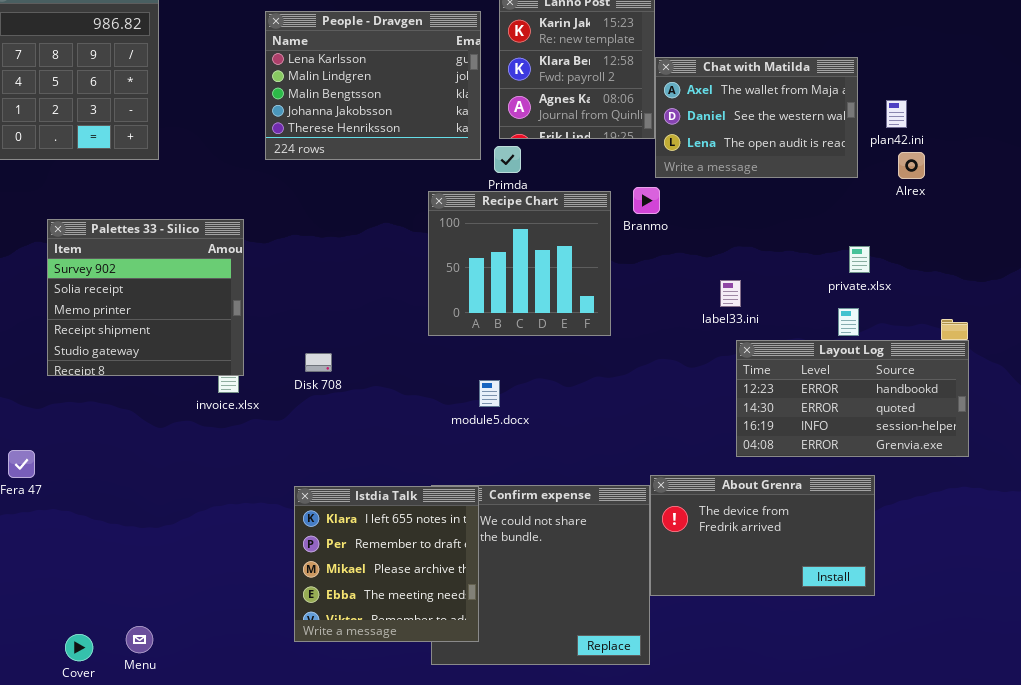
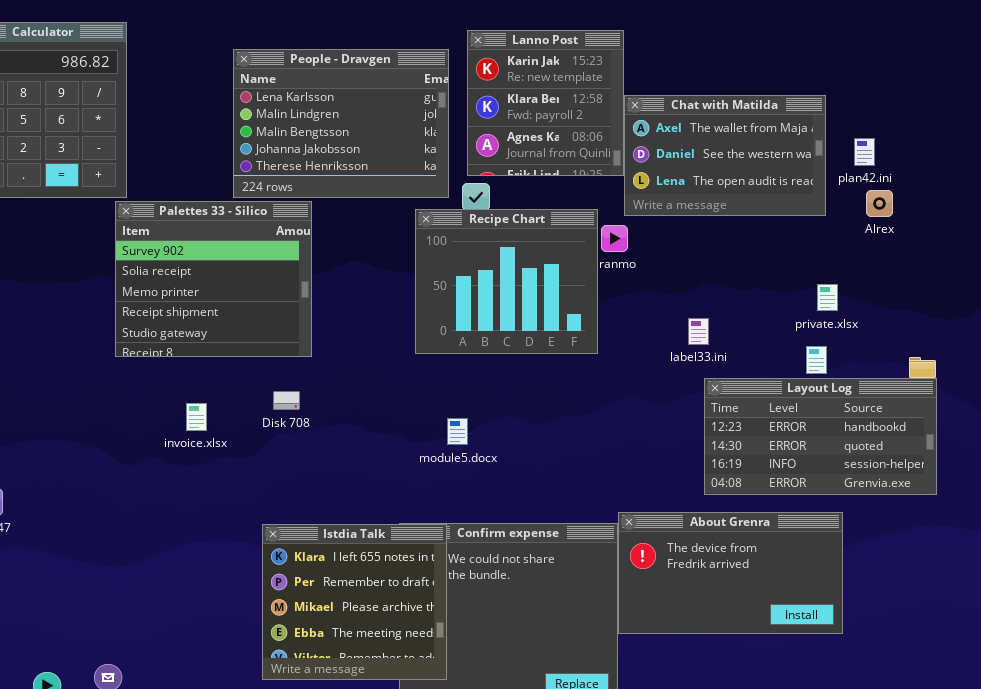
Recipe Chart: [428,191,611,336] -> [415,209,598,354], moved
Palettes 33 - Silico: [47,219,244,376] -> [115,201,312,357], moved

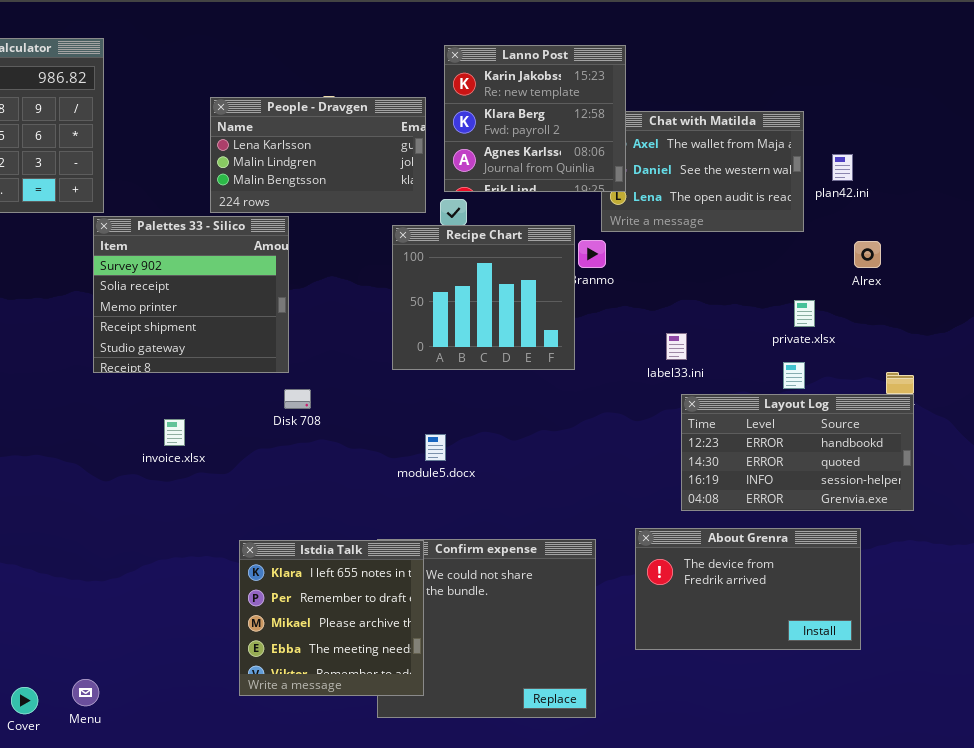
Lanno Post: [467,30,624,176] -> [444,45,626,192], resized
People - Dravgen: [233,49,449,198] -> [210,97,426,213], resized
Alrex: [866,190,893,217] -> [854,241,881,268], moved
Disk 708: [273,391,300,410] -> [284,389,311,409], moved
About Grenra: [618,512,843,634] -> [635,528,861,650], moved

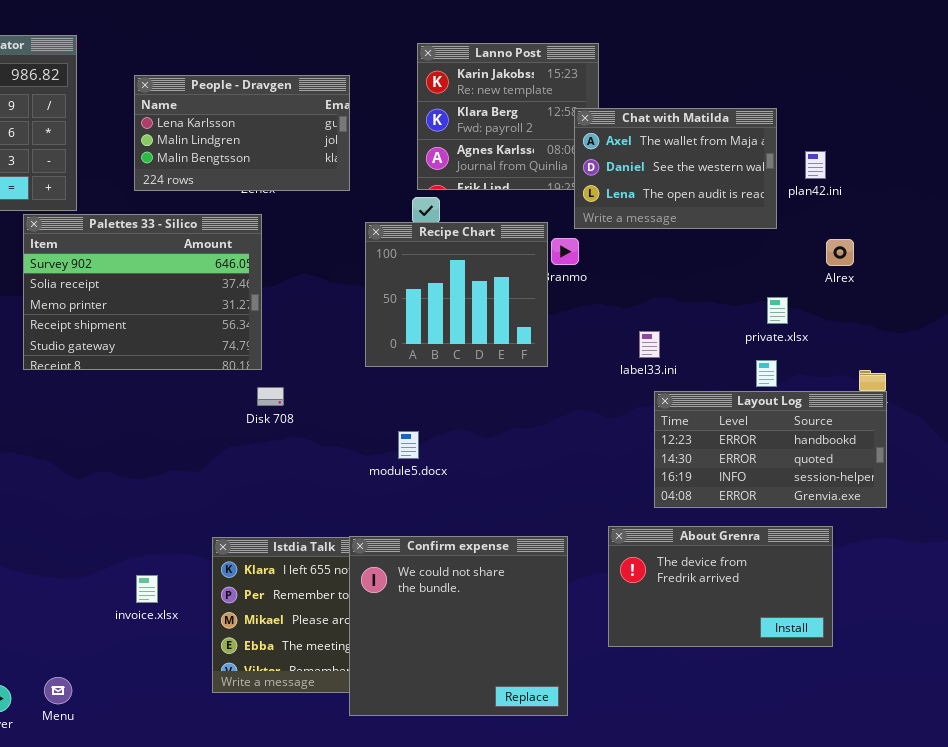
People - Dravgen: [210,97,426,213] -> [134,75,350,191], moved
Chat with Matilda: [601,111,804,232] -> [574,108,777,229], raised
Palettes 33 - Silico: [93,216,289,373] -> [23,214,262,370], resized
invoice.xlsx: [164,419,185,446] -> [136,575,158,603], moved
Confirm expense: [377,539,596,718] -> [349,536,568,716], raised

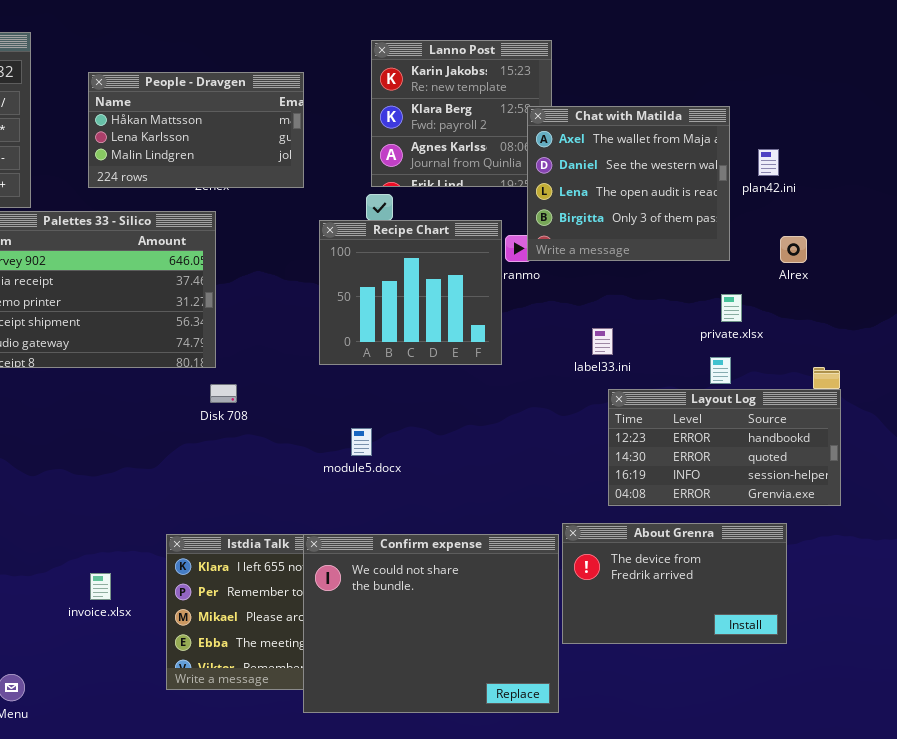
People - Dravgen: [134,75,350,191] -> [88,72,304,188], scrolled up 1 row
Chat with Matilda: [574,108,777,229] -> [527,106,730,261], resized
Confirm expense: [349,536,568,716] -> [303,534,559,713], resized

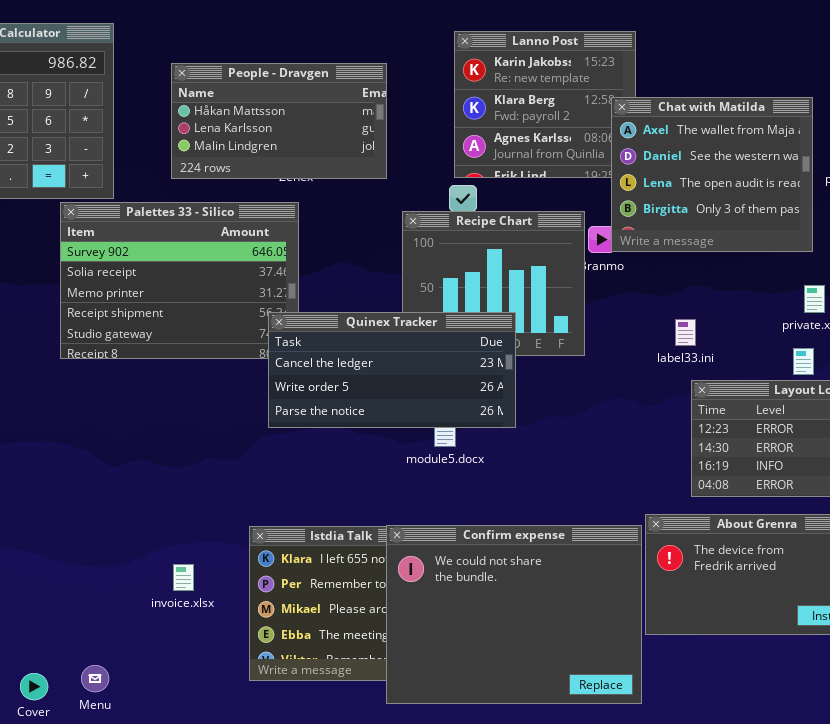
Quinex Tracker: none -> [268,312,516,428], opened

